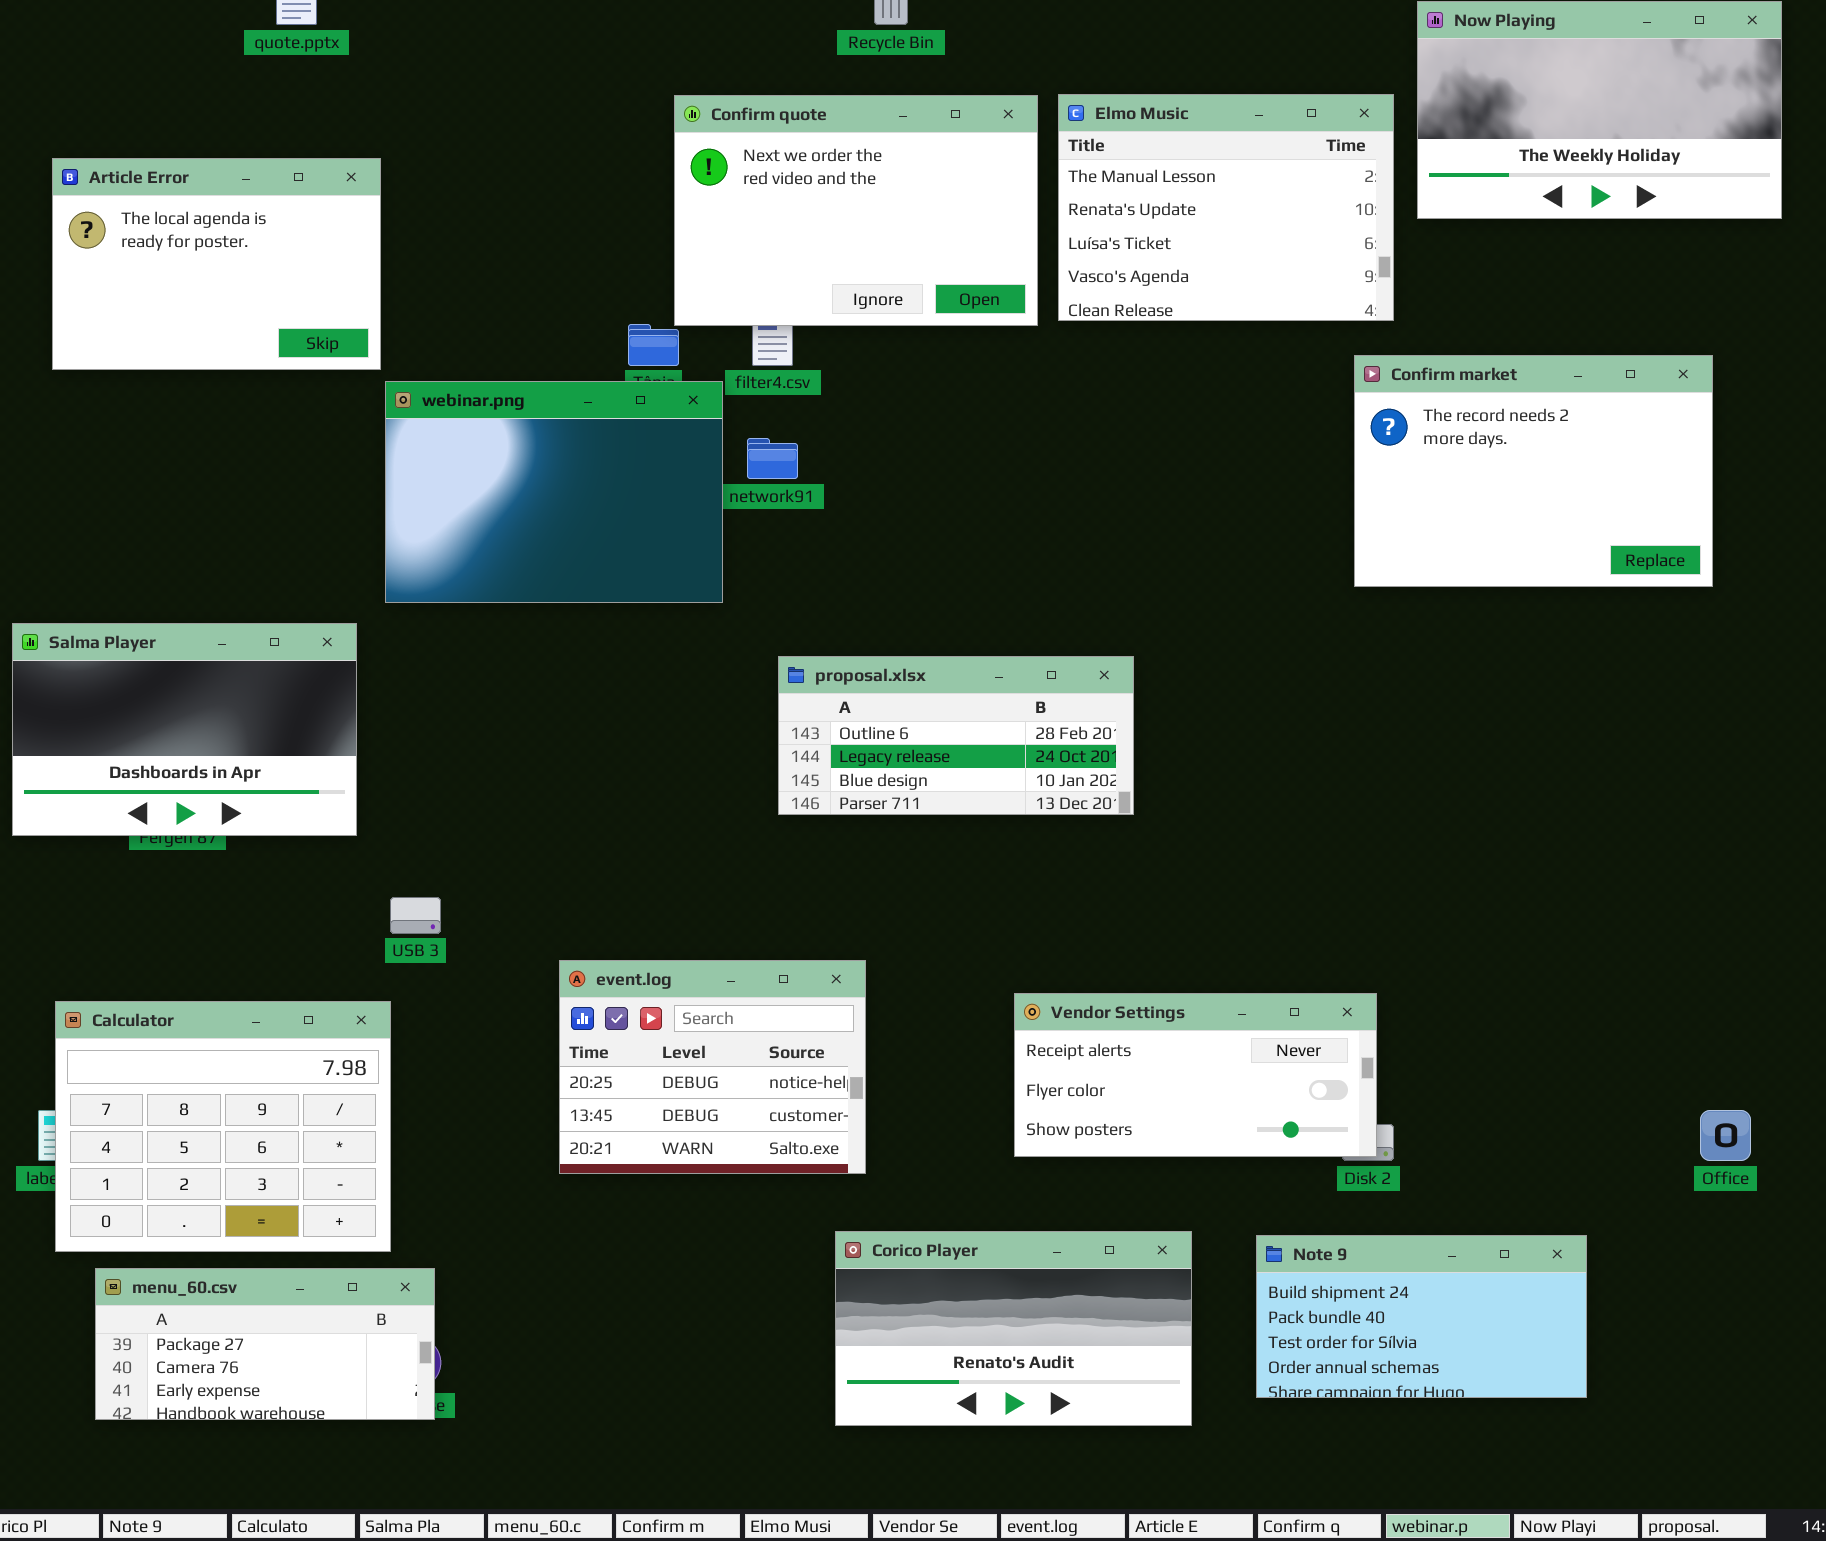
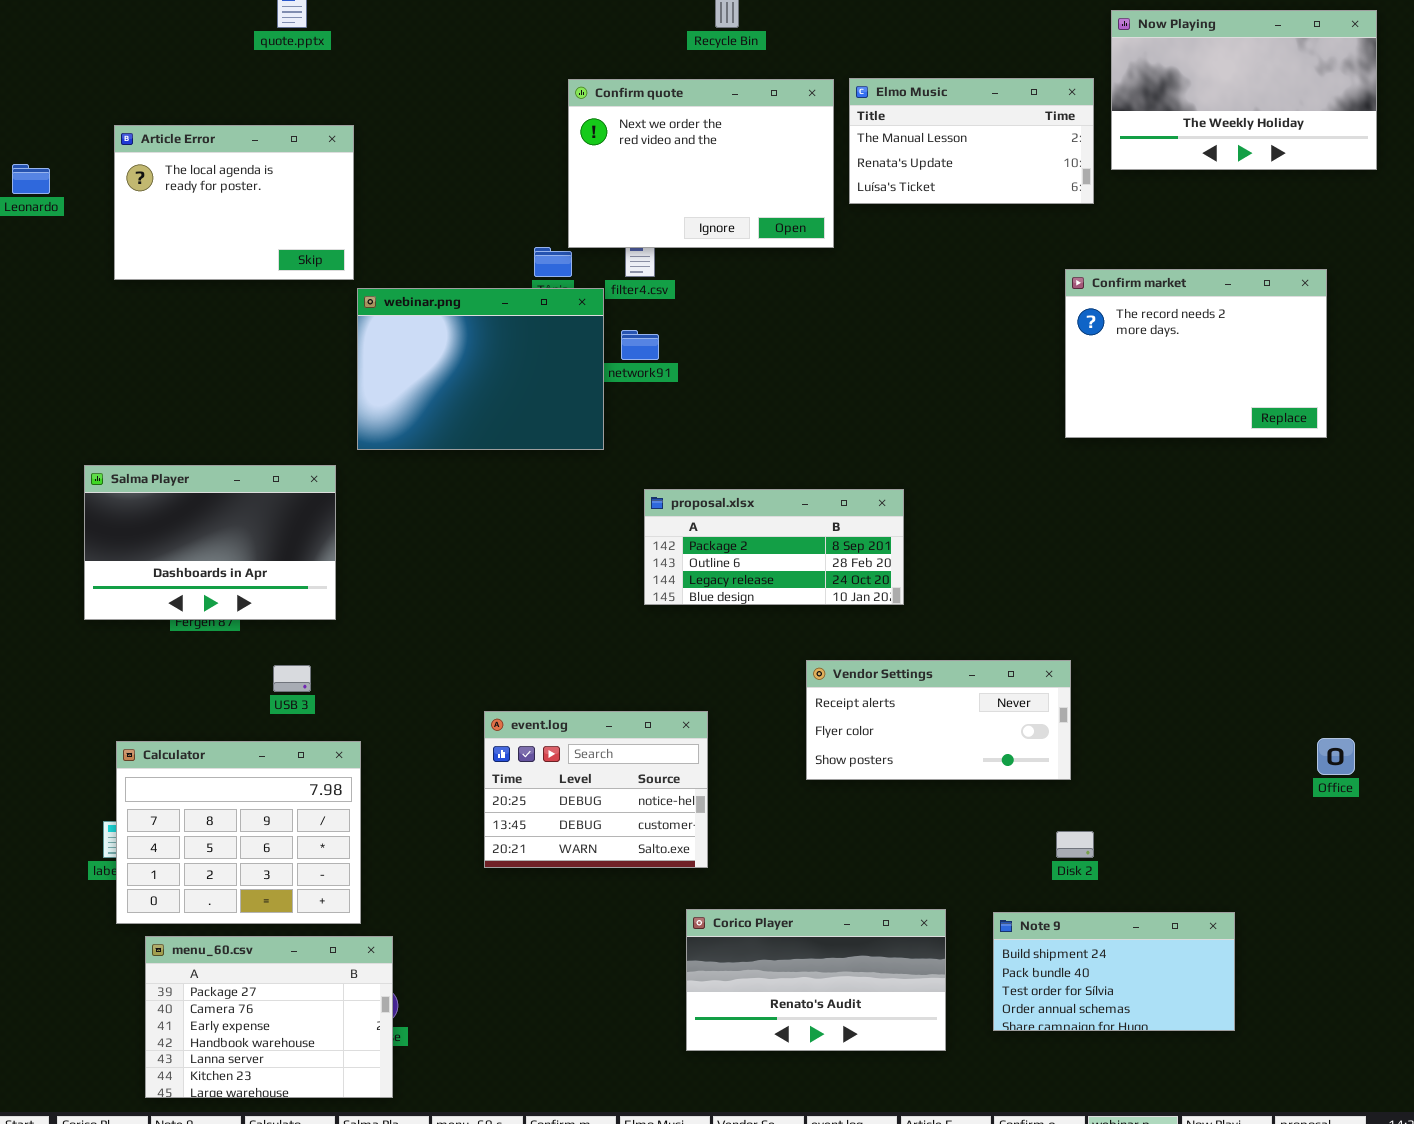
Elmo Music: [1058,94,1394,321] -> [849,78,1094,204], resized
proposal.xlsx: [778,656,1134,815] -> [644,489,904,605], scrolled up 1 row
USB 3: [390,897,441,934] -> [273,665,311,692], moved
Vendor Settings: [1014,993,1377,1157] -> [806,660,1071,780], moved
Office: [1700,1110,1751,1161] -> [1317,738,1355,775], moved
menu_60.csv: [95,1268,435,1420] -> [145,936,393,1098], resized

